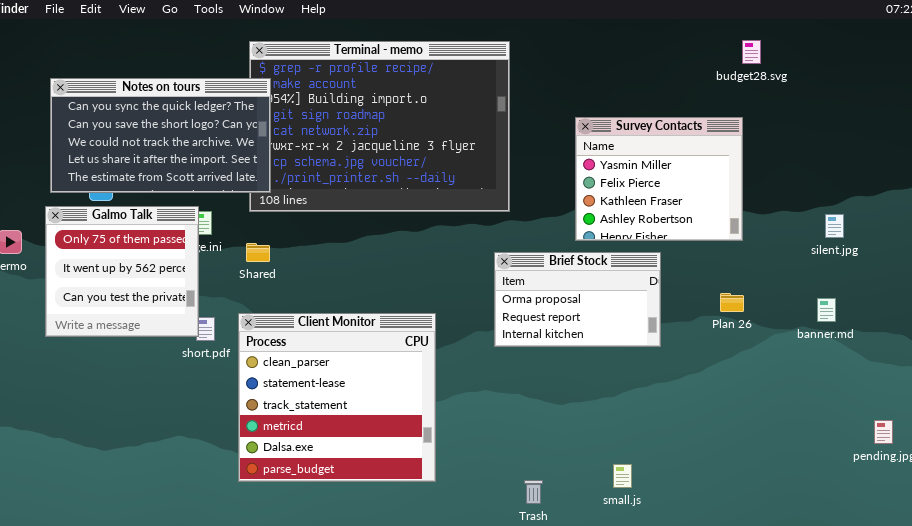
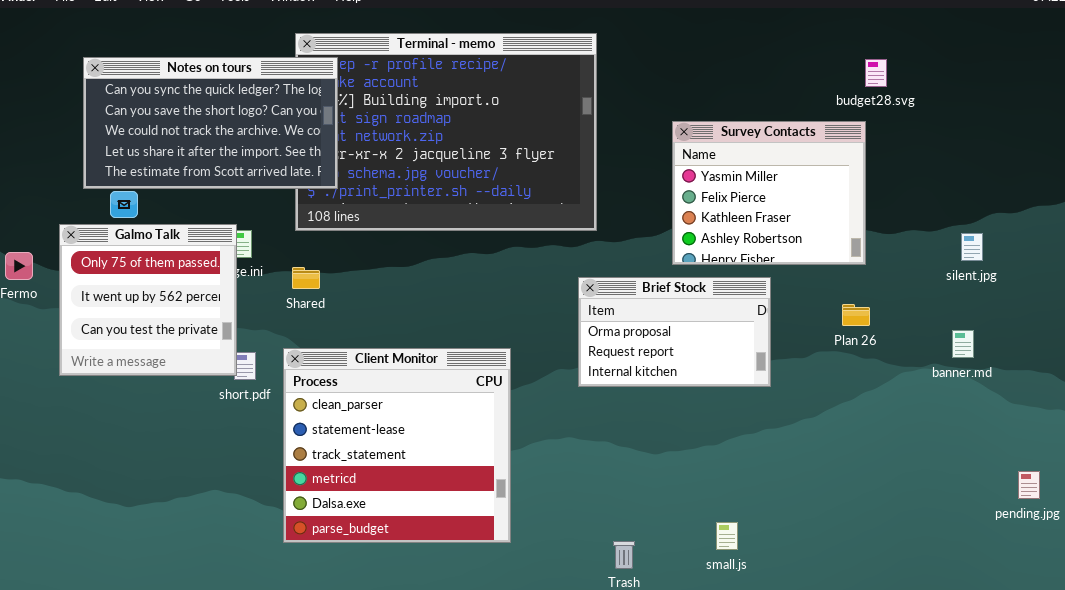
budget28.svg: [742,40,761,64] -> [865,59,887,87], moved
Notes on tours: [50,78,271,193] -> [83,57,338,189], moved
Plan 26: [720,293,744,312] -> [842,304,870,326], moved

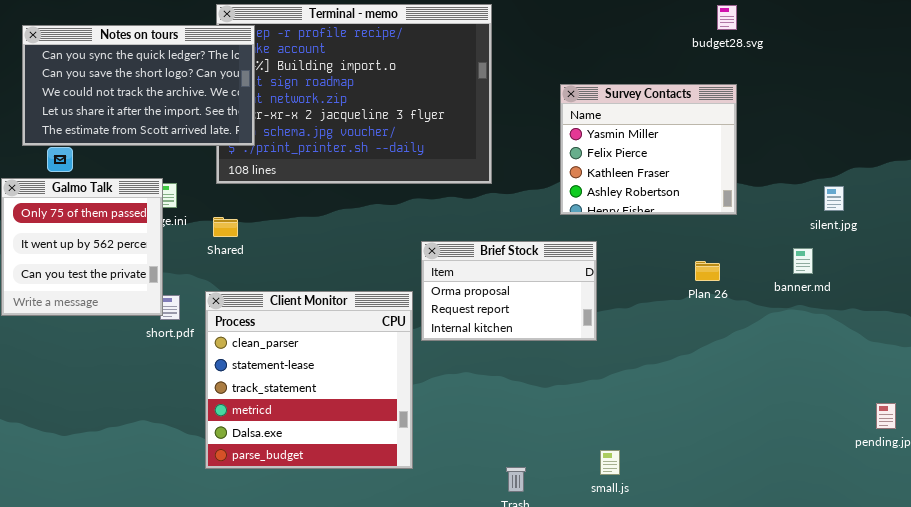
budget28.svg: [865,59,887,87] -> [717,5,737,30], moved
Brief Stock: [578,277,771,387] -> [421,241,597,341], moved
Plan 26: [842,304,870,326] -> [695,261,720,281], moved
banner.md: [952,330,974,358] -> [793,248,813,274], moved

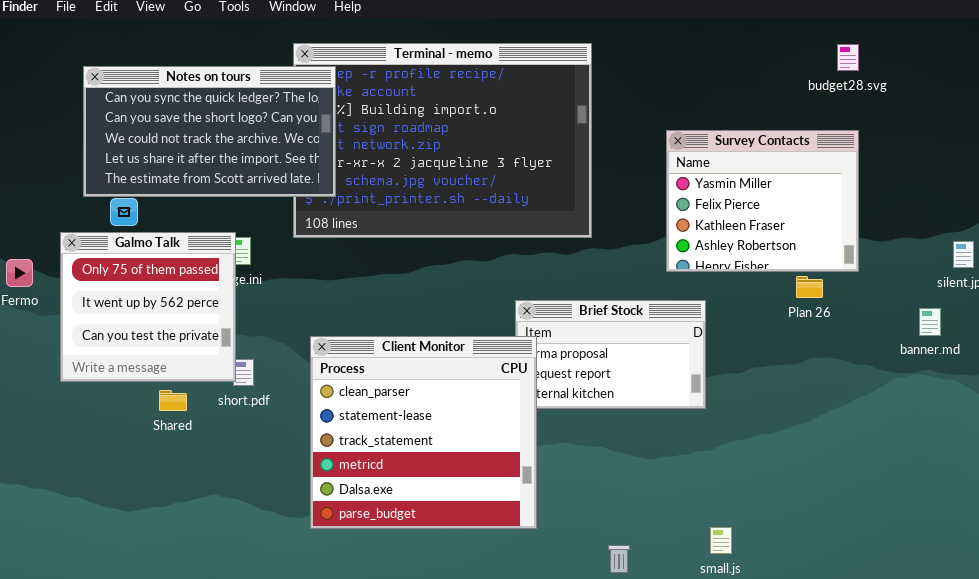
Shared: [213,217,238,237] -> [159,390,187,411], moved
Plan 26: [695,261,720,281] -> [796,276,823,298], moved
Client Monitor: [205,291,413,469] -> [310,336,537,529], moved

